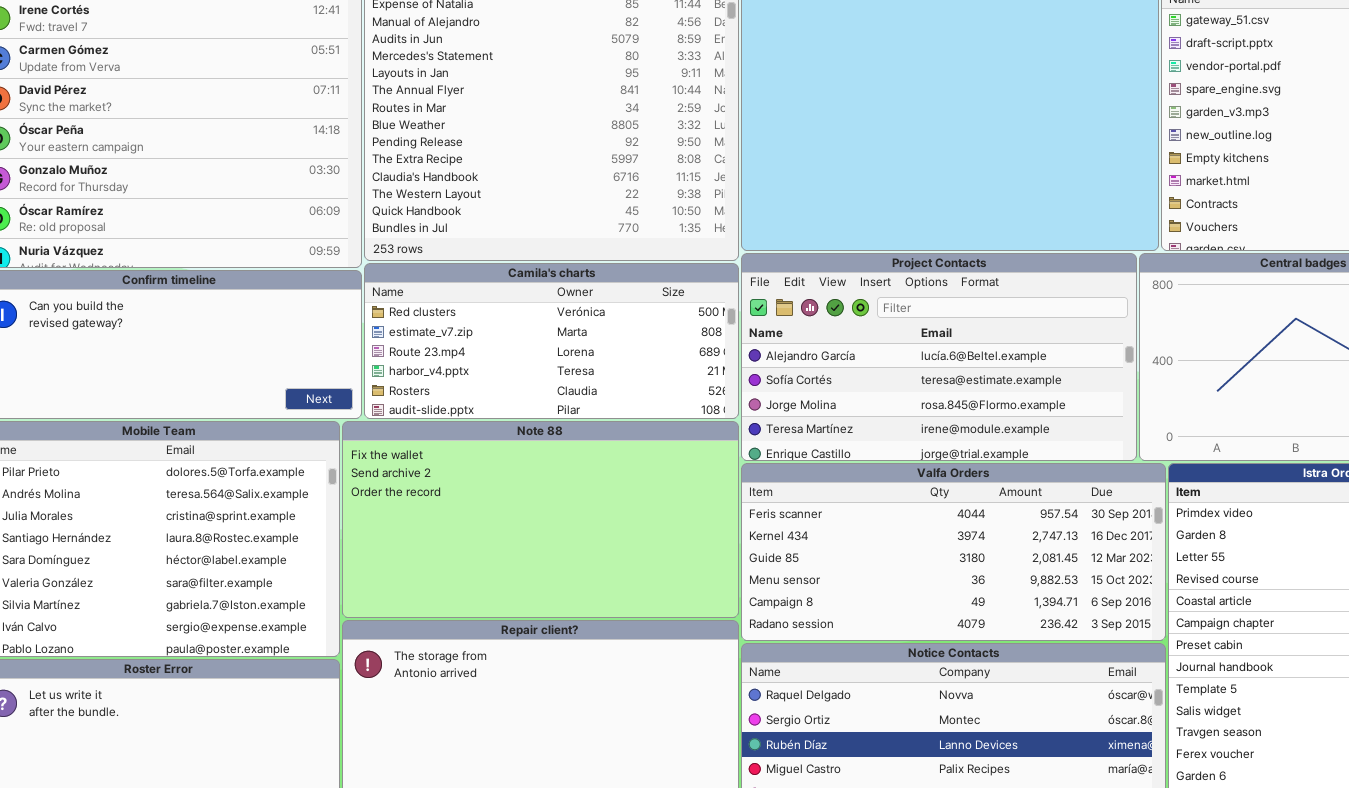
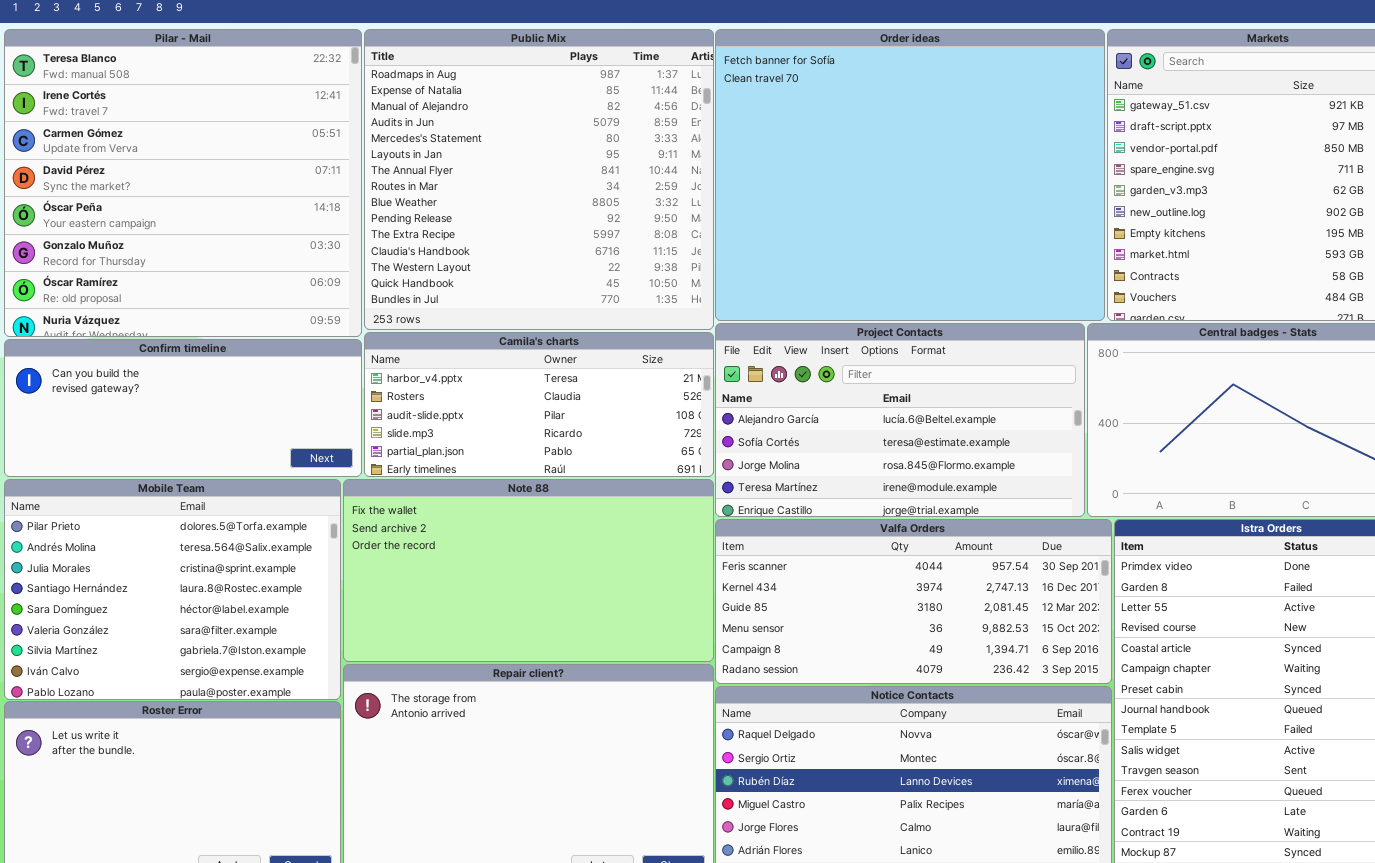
Camila's charts: [364,263,739,419] -> [364,332,714,477], scrolled down 3 rows

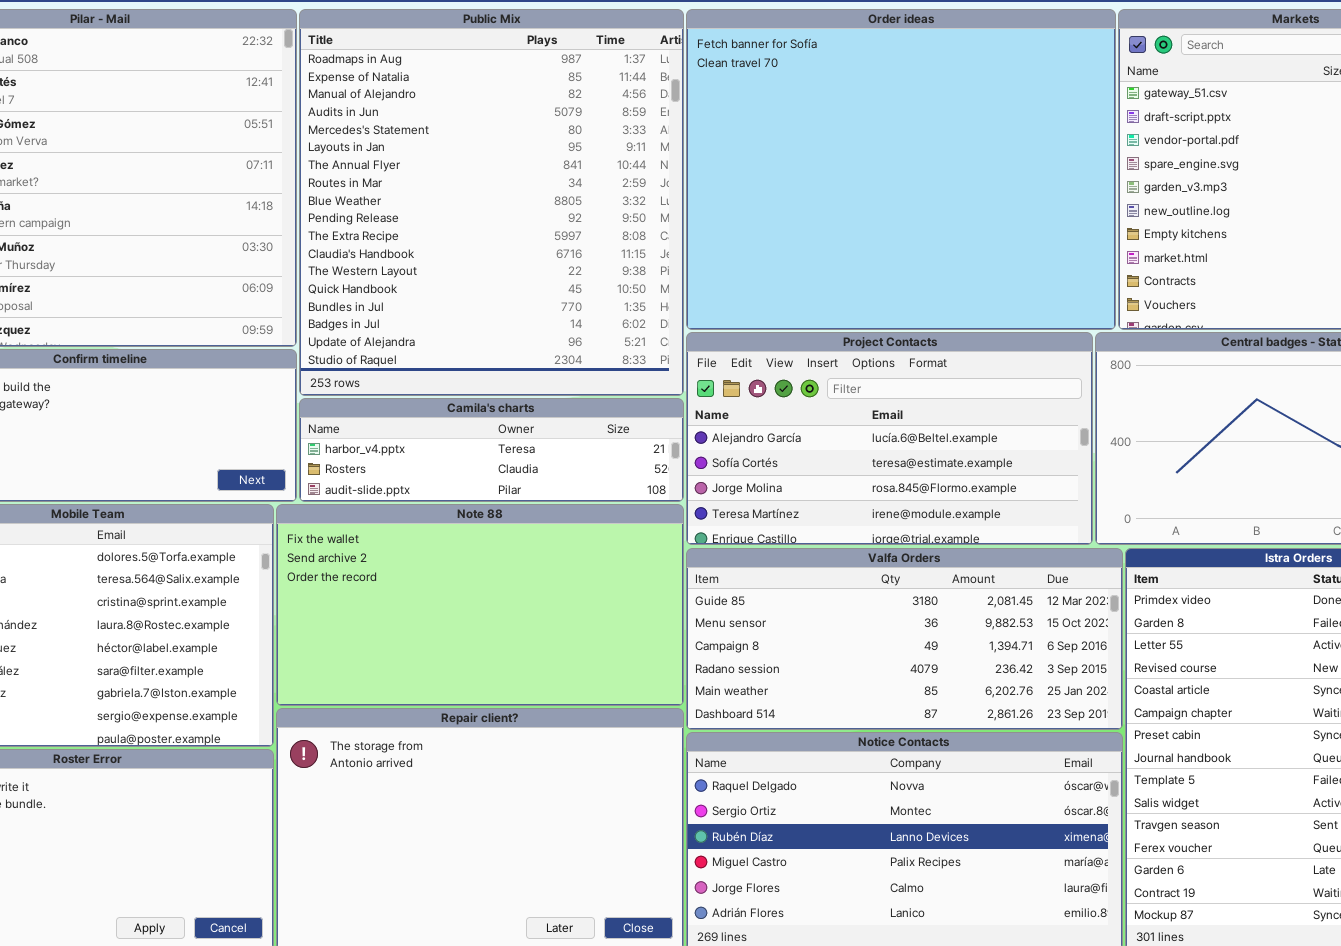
Public Mix: [364,29,714,330] -> [299,9,684,396], resized
Camila's charts: [364,332,714,477] -> [299,398,684,502], resized
Valfa Orders: [715,519,1112,684] -> [686,548,1123,730], scrolled down 2 rows

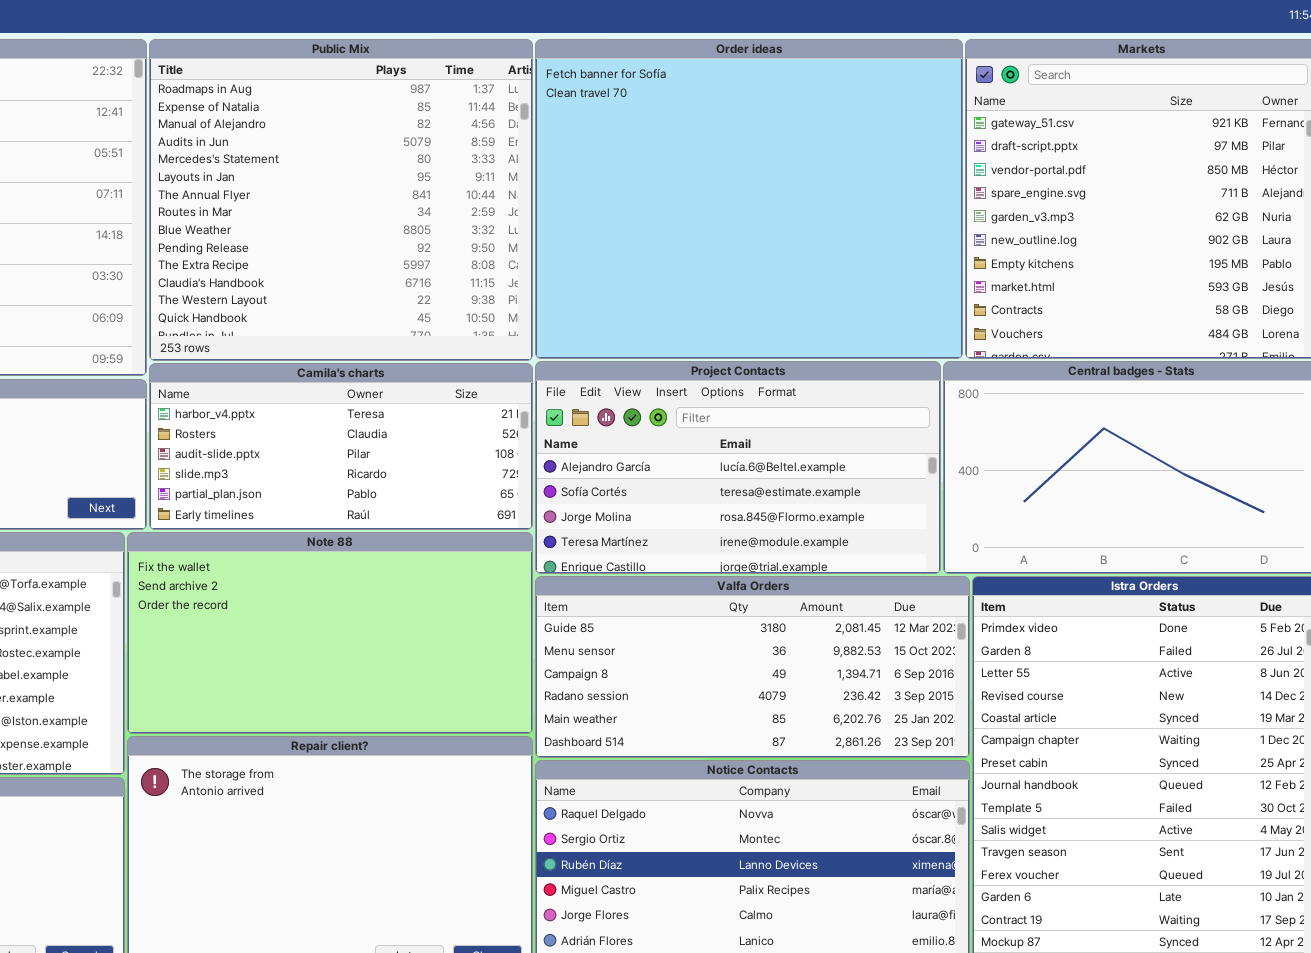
Public Mix: [299,9,684,396] -> [149,39,533,361], resized
Camila's charts: [299,398,684,502] -> [149,363,533,530], resized

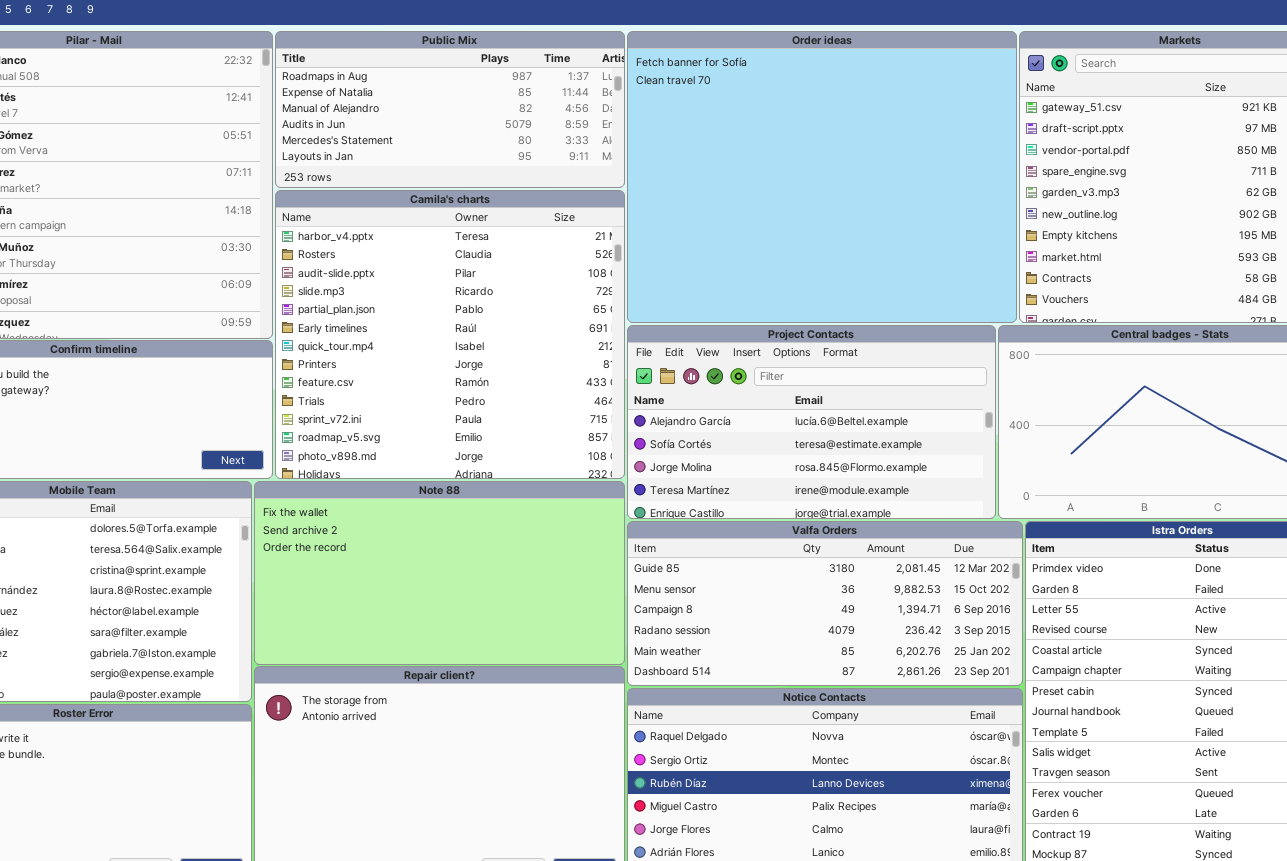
Public Mix: [149,39,533,361] -> [275,31,625,188], resized
Camila's charts: [149,363,533,530] -> [275,190,625,479], resized

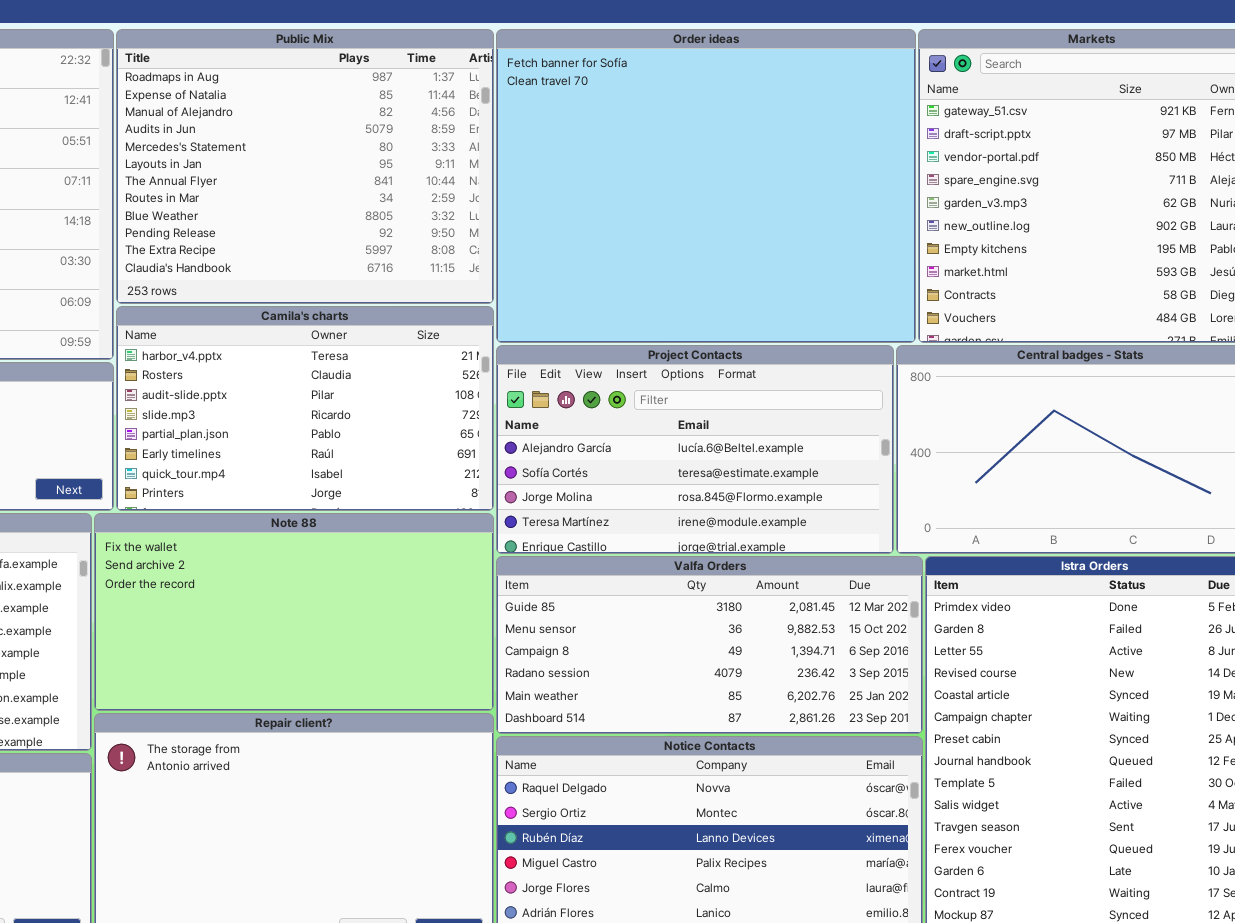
Public Mix: [275,31,625,188] -> [116,29,494,304], resized
Camila's charts: [275,190,625,479] -> [116,306,494,511], resized

